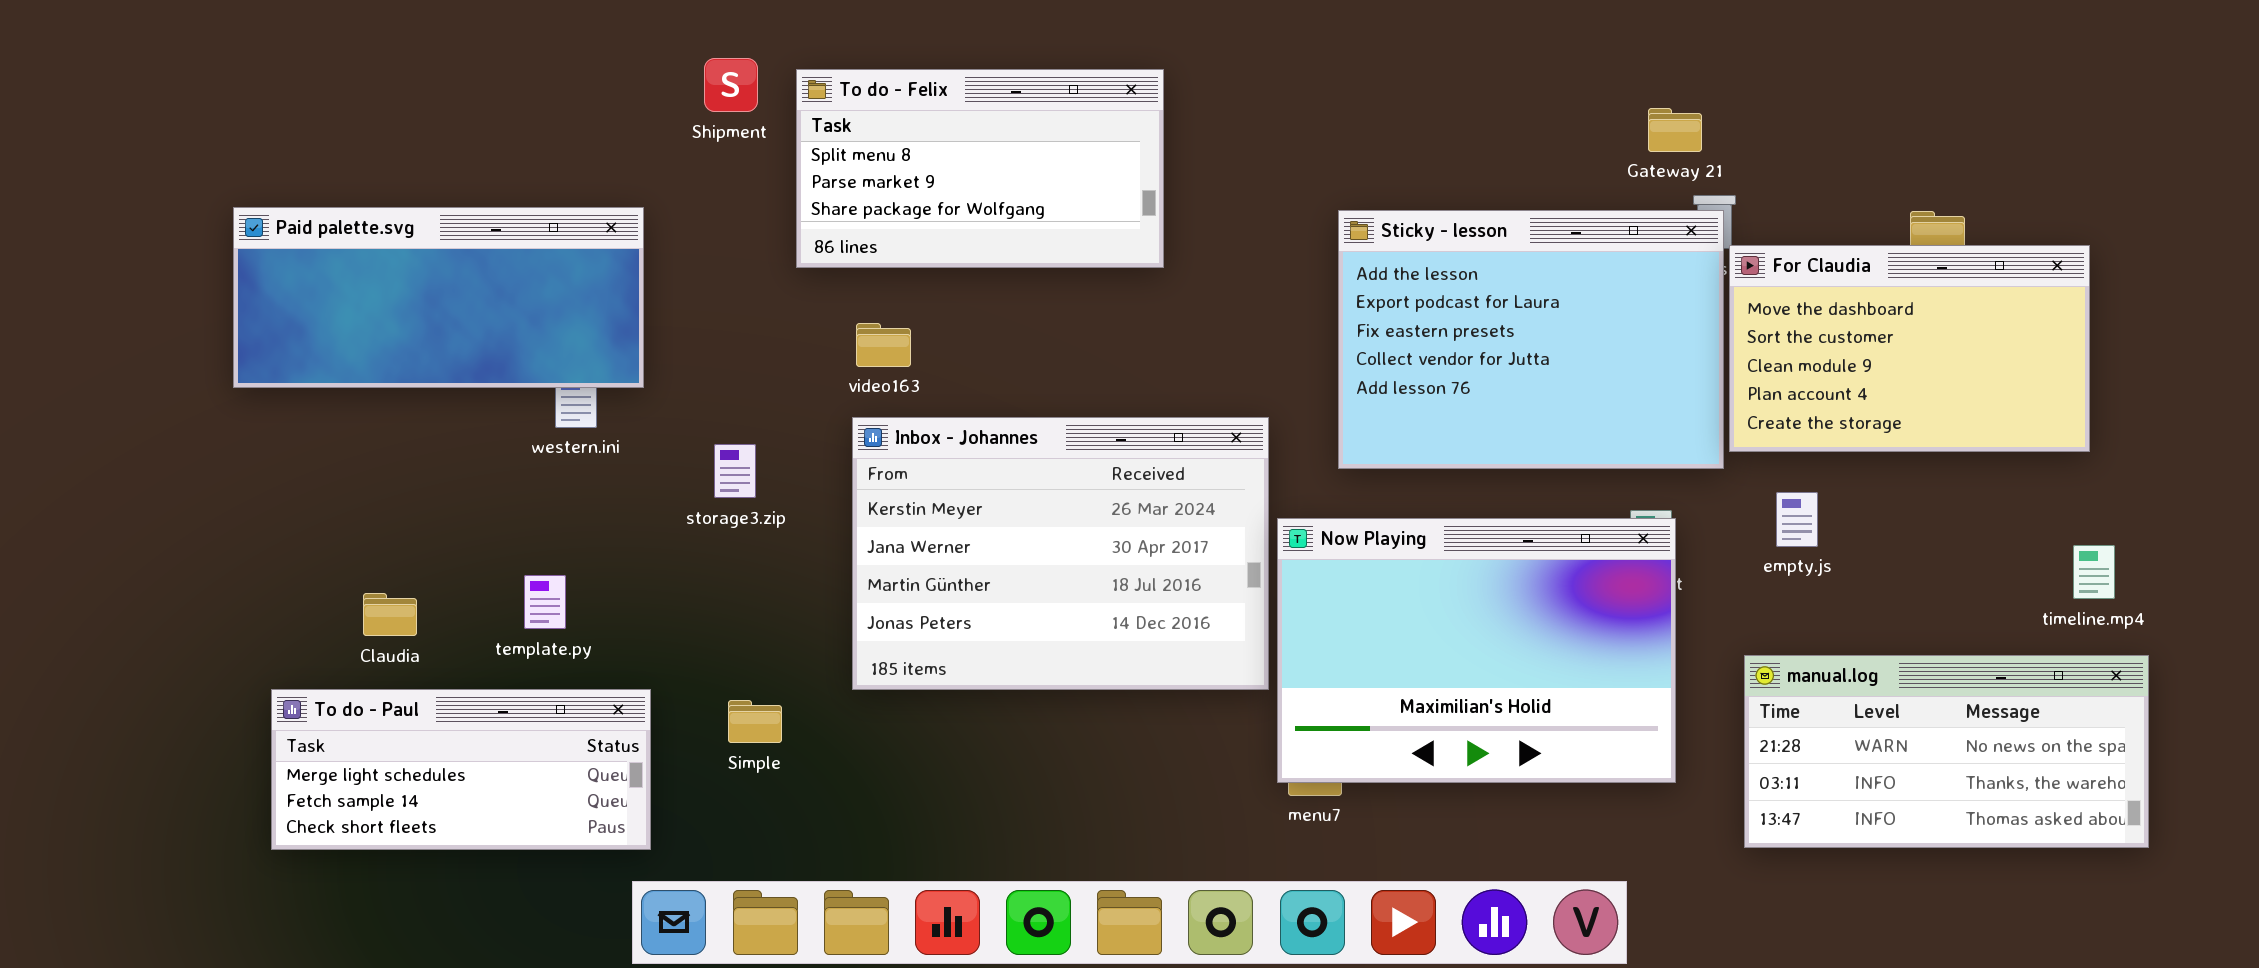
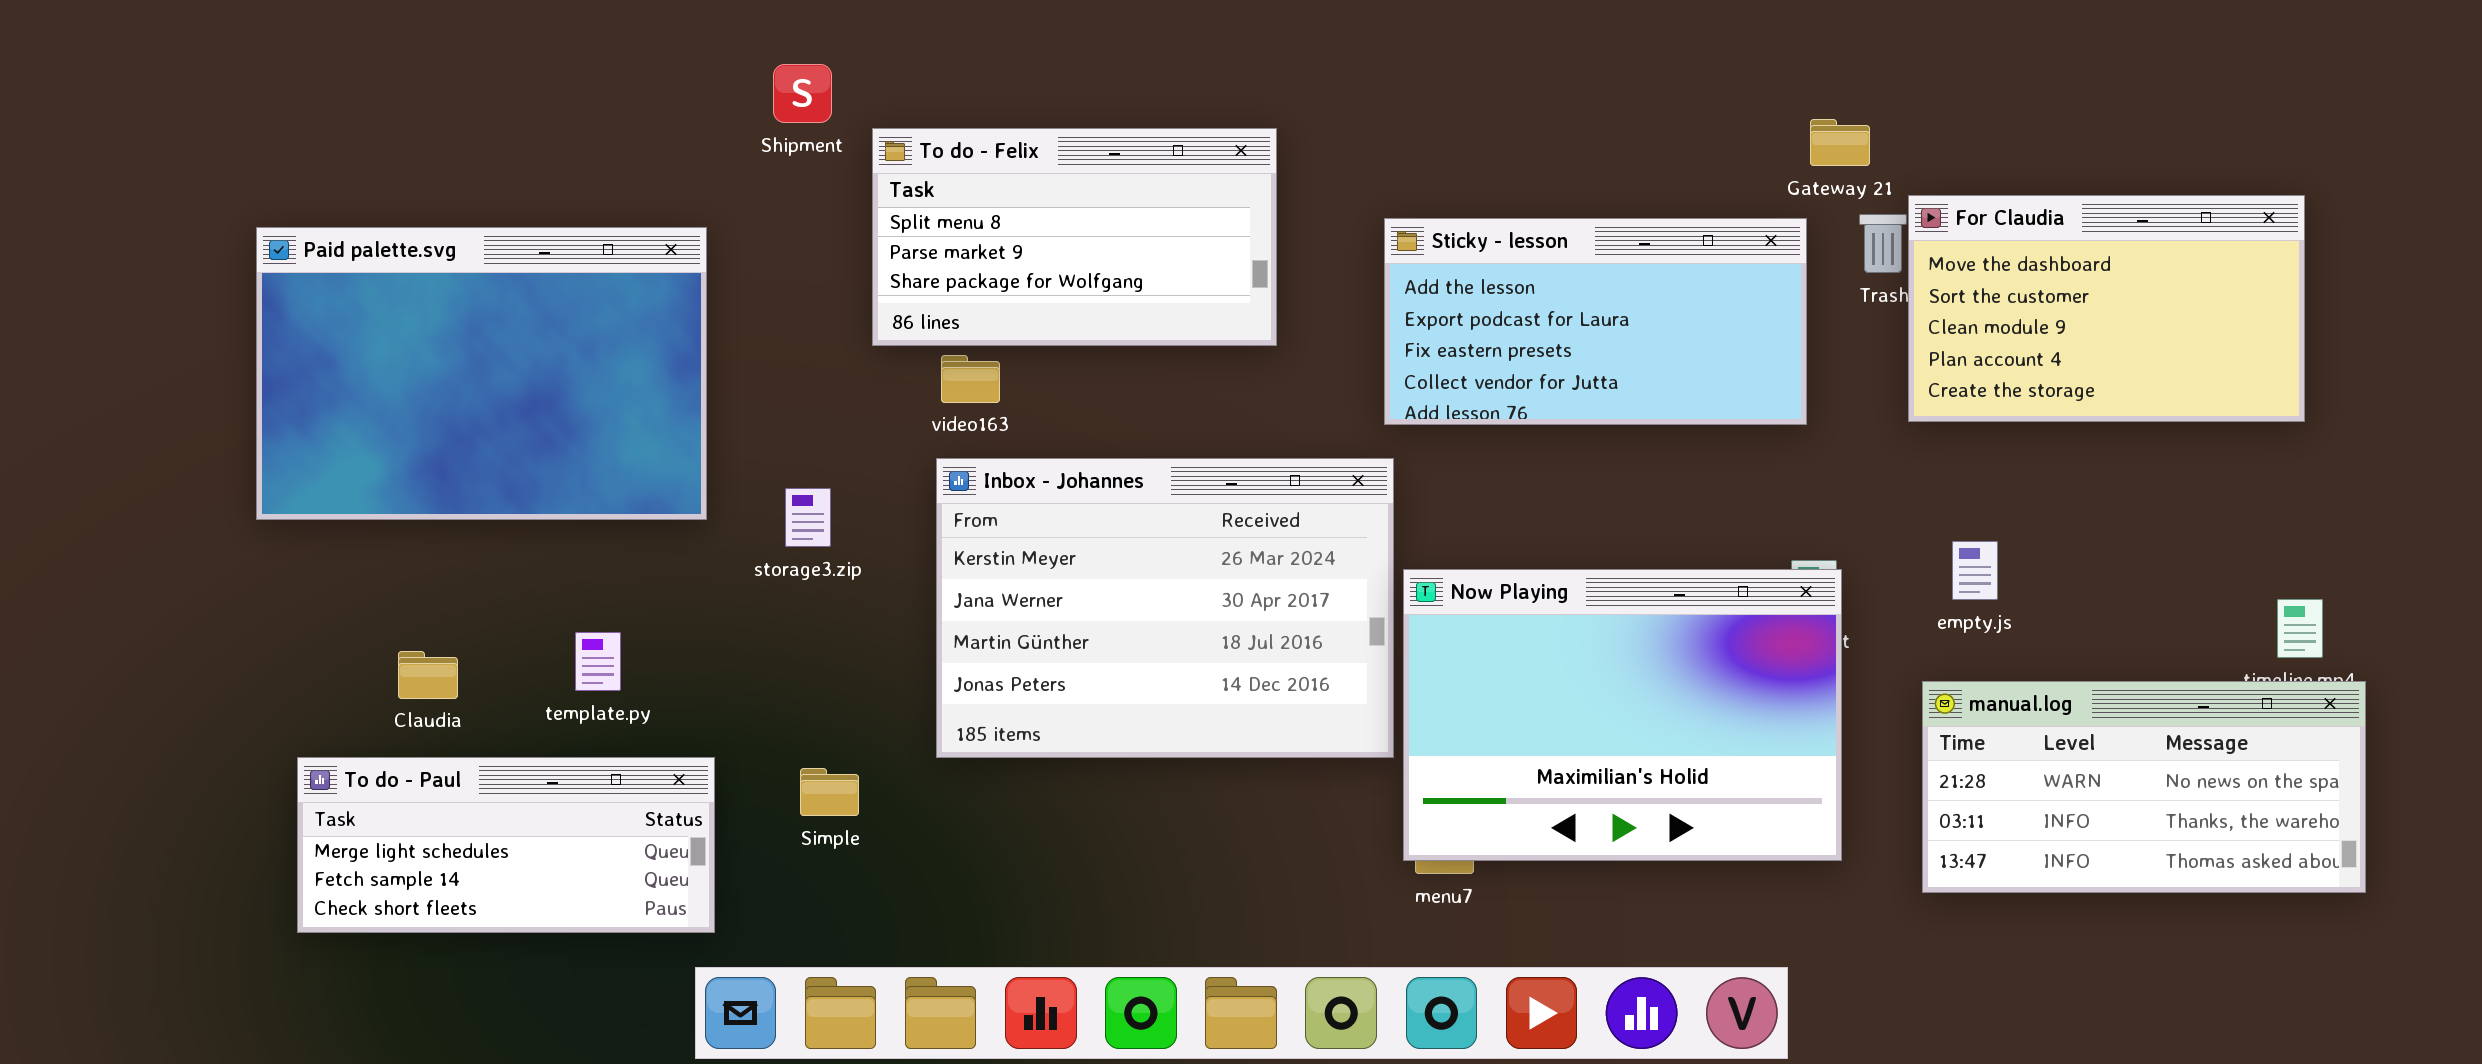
To do - Felix: [796,69,1164,268] -> [872,128,1277,346], moved
Paid palette.svg: [233,207,644,388] -> [256,227,707,520], resized
Sticky - lesson: [1338,210,1724,469] -> [1384,218,1807,425], moved, resized
For Claudia: [1729,245,2090,452] -> [1908,195,2305,422], moved
manual.log: [1744,655,2149,848] -> [1922,681,2366,893], moved

